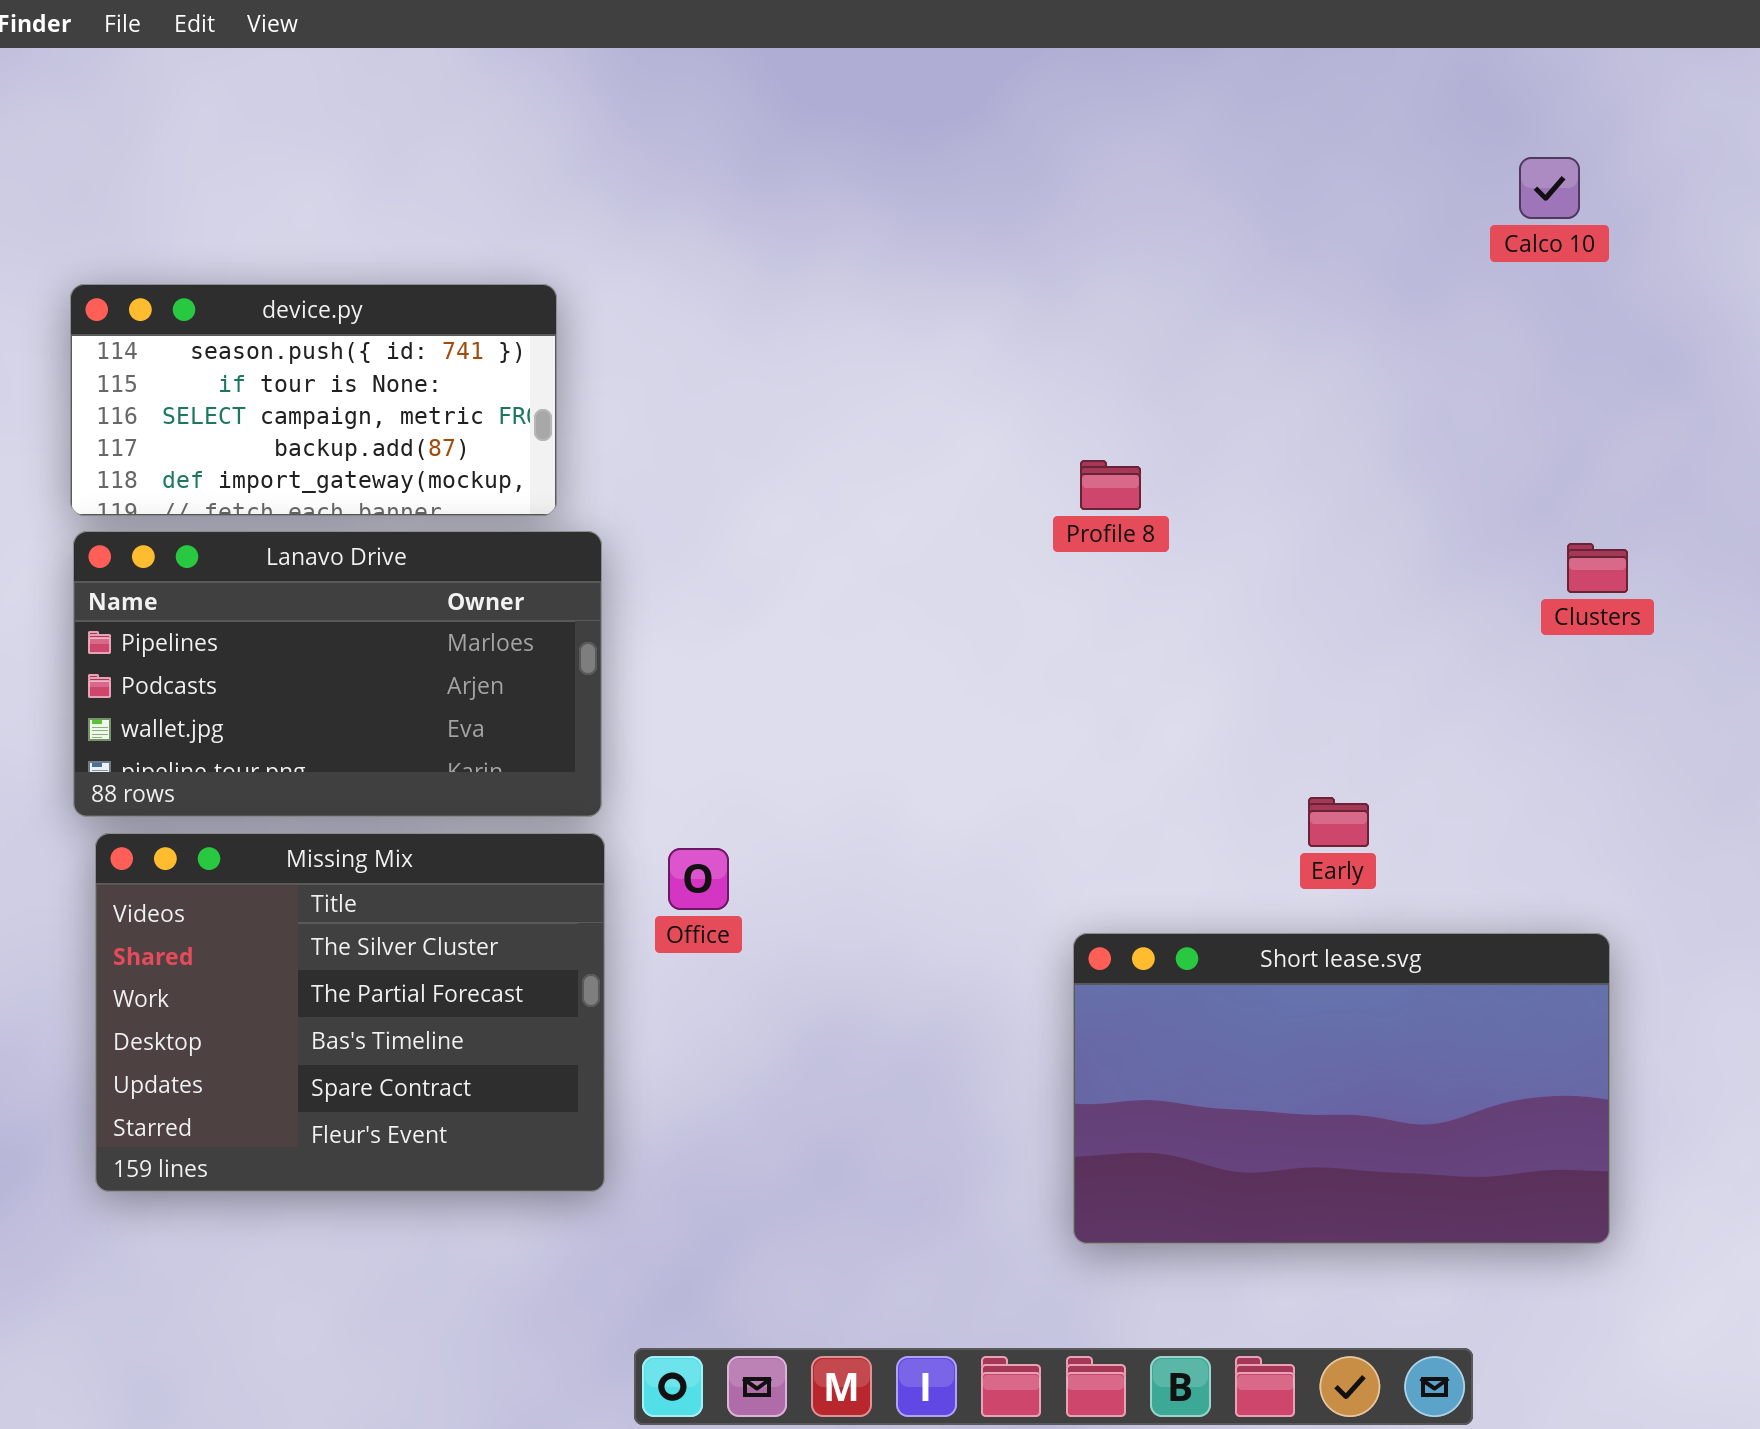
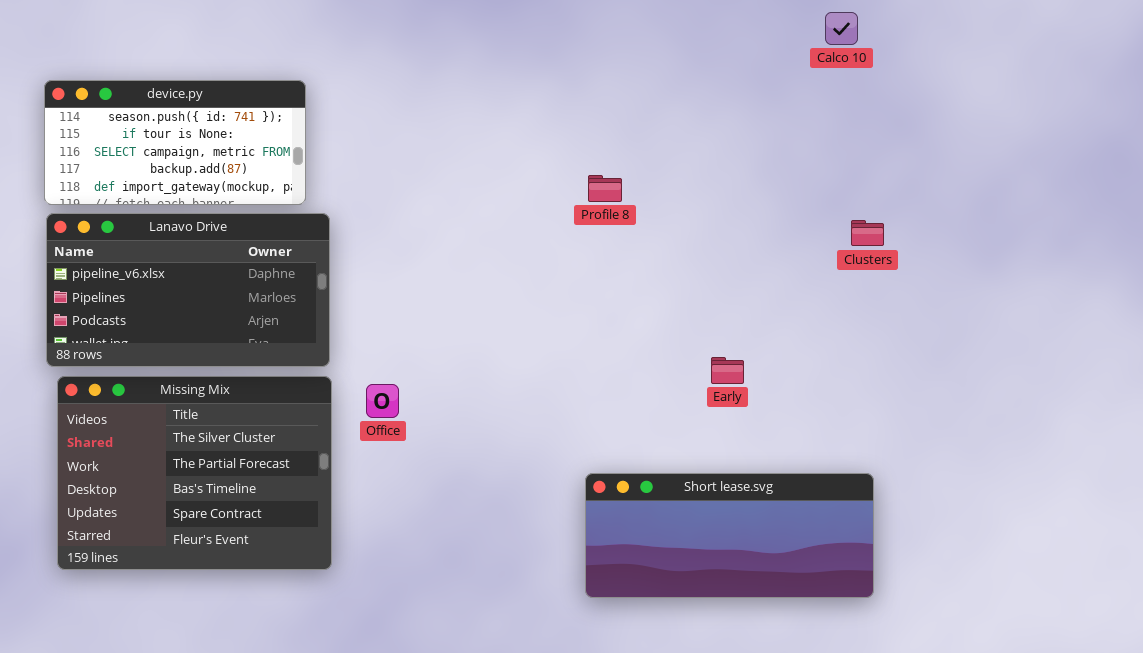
Lanavo Drive: [73,531,602,817] -> [46,213,330,367], scrolled up 1 row
Short lease.svg: [1073,933,1610,1244] -> [585,473,874,598], resized

